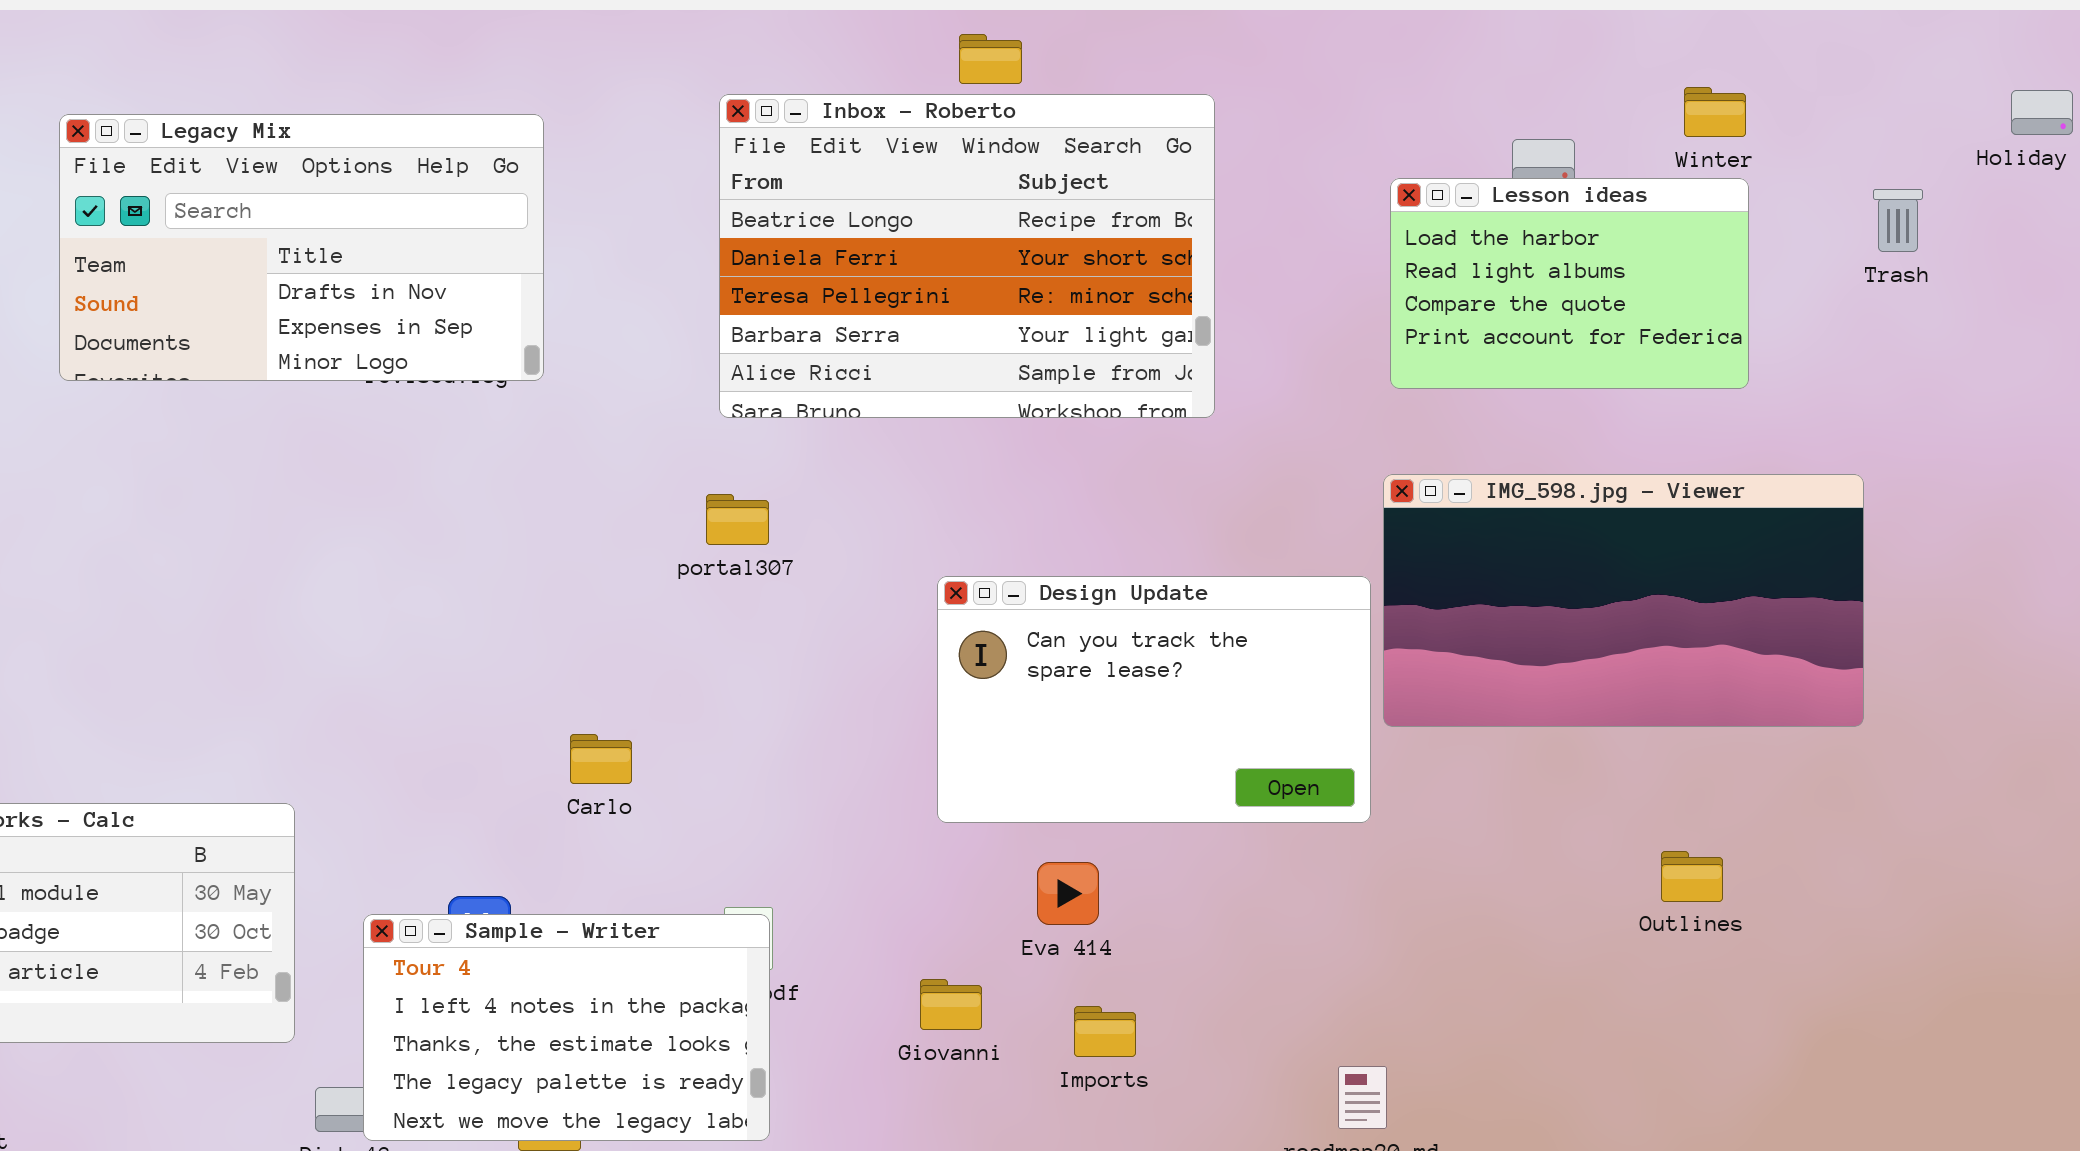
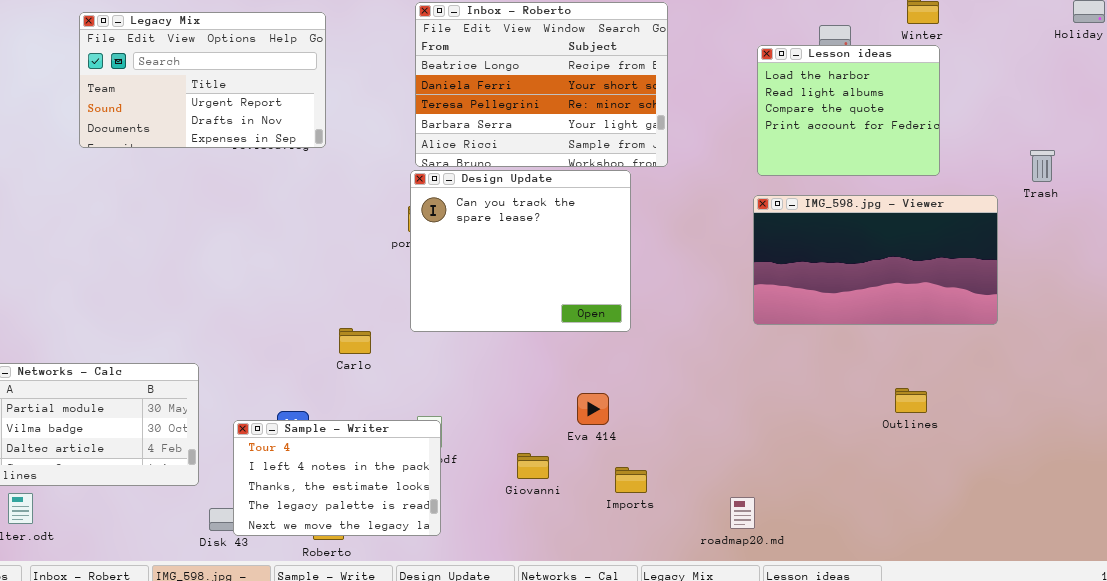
Legacy Mix: [59,114,544,381] -> [79,12,326,148], scrolled up 1 row
Lesson ideas: [1390,178,1749,389] -> [757,45,940,176], resized
Trash: [1873,189,1923,252] -> [1030,150,1055,182], moved
Design Update: [937,576,1371,823] -> [410,170,631,332], moved, resized
Imports: [1074,1006,1136,1057] -> [615,467,647,493], moved

